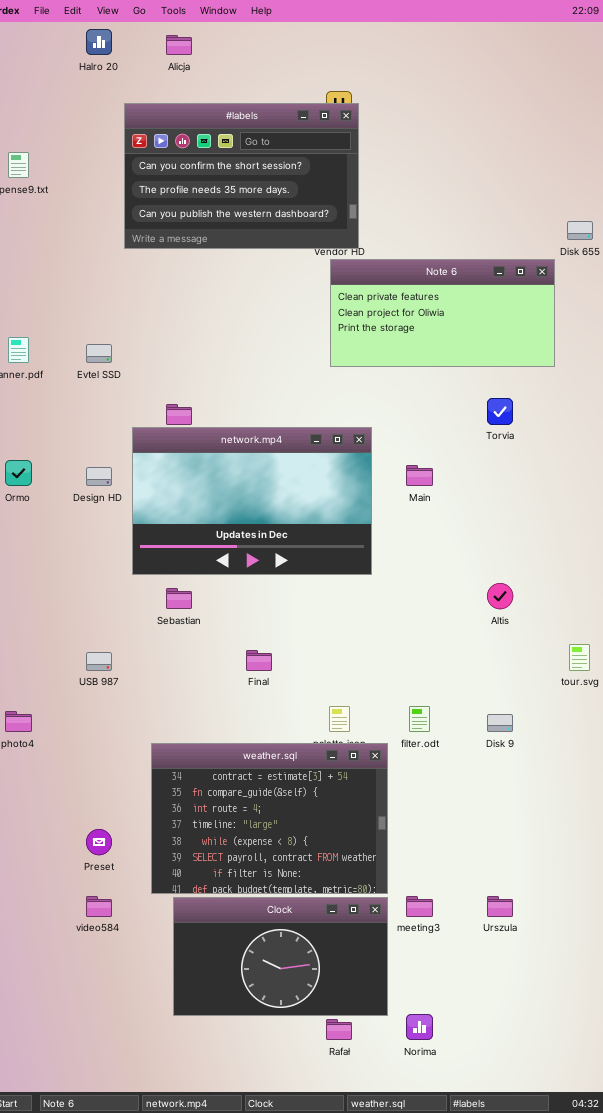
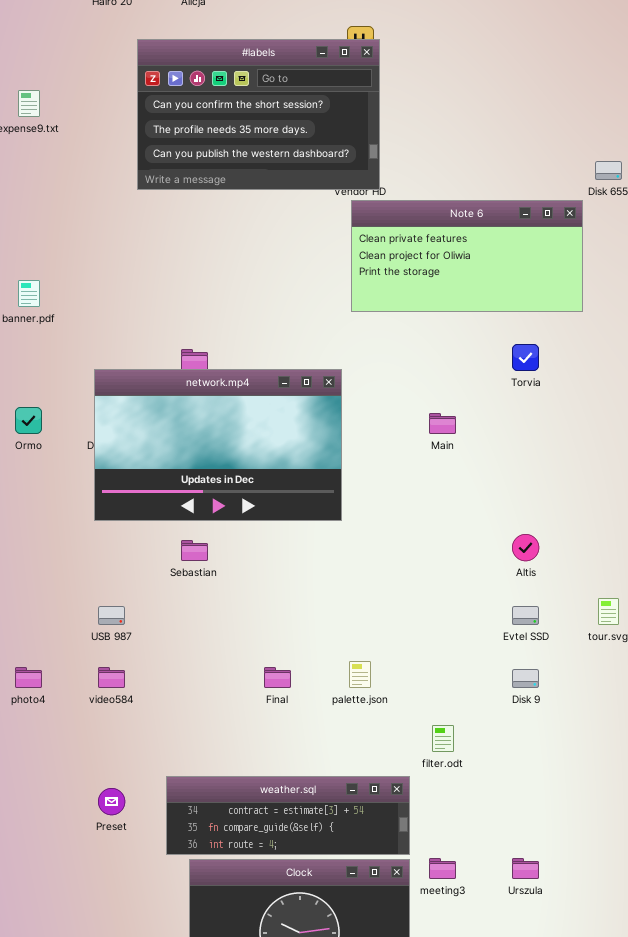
Evtel SSD: [86,344,112,363] -> [512,606,539,625], moved
network.mp4: [132,427,372,575] -> [94,369,342,521], moved
Final: [246,650,272,671] -> [264,667,291,688], moved
filter.odt: [409,706,430,732] -> [432,725,454,752], moved
weather.sql: [151,743,388,894] -> [166,776,410,855], resized
video584: [86,896,112,917] -> [98,667,125,688], moved

